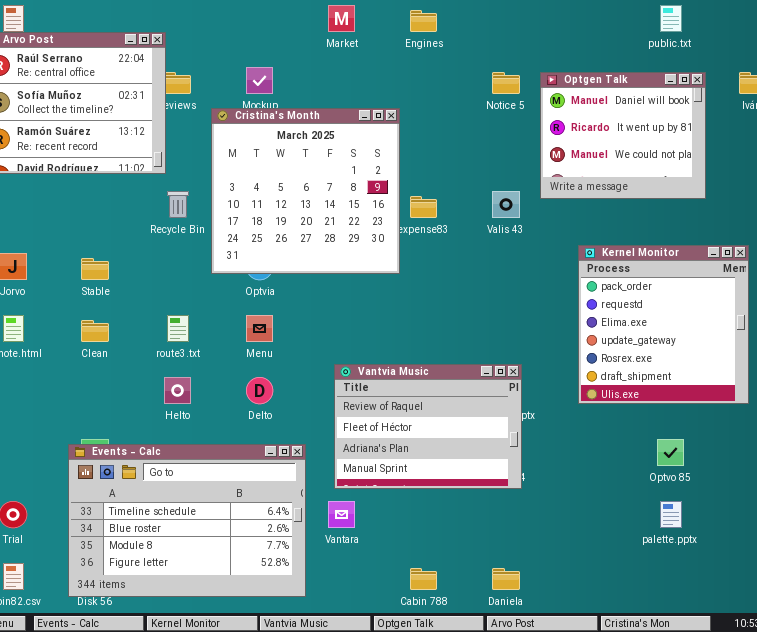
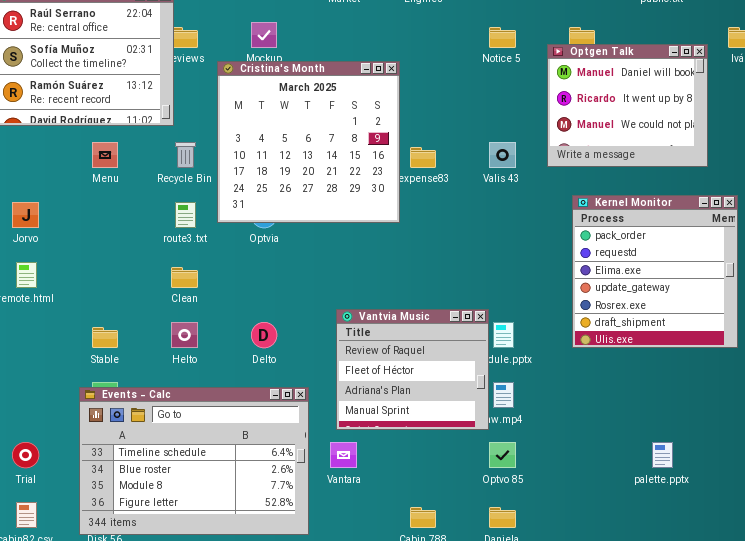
Optgen Talk: [540,72,706,199] -> [547,44,708,167], moved
Stable: [81,258,109,280] -> [92,327,118,348], moved
route3.txt: [167,315,189,342] -> [175,202,196,228], moved
Menu: [246,315,273,342] -> [92,142,118,168], moved
Clean: [81,320,109,342] -> [171,267,198,288], moved
Vantvia Music: [334,364,522,489] -> [336,309,489,430], resized
Optvo 85: [657,439,684,466] -> [489,442,516,468], moved

